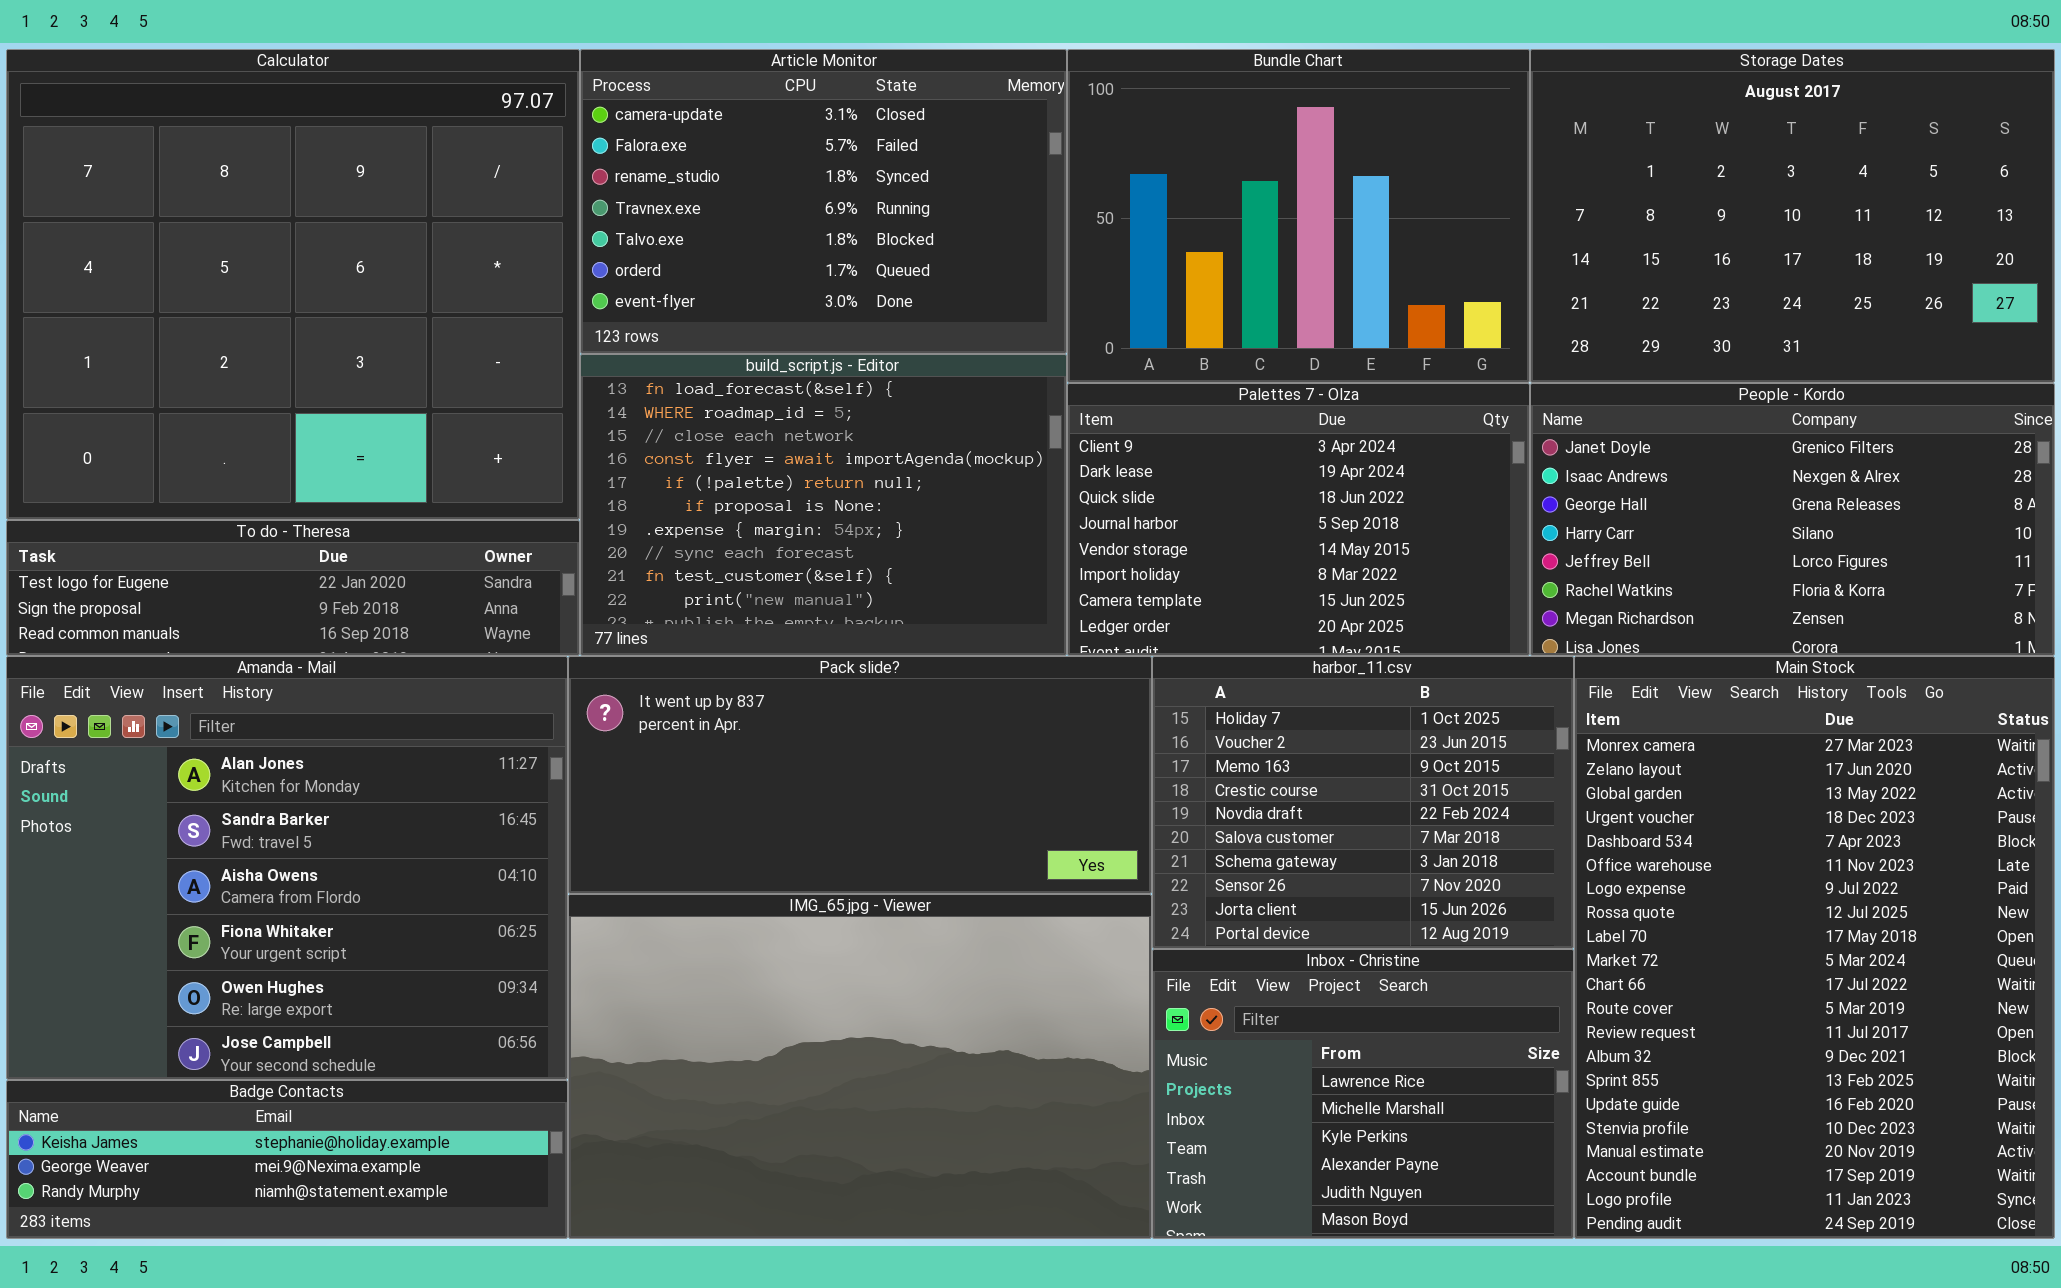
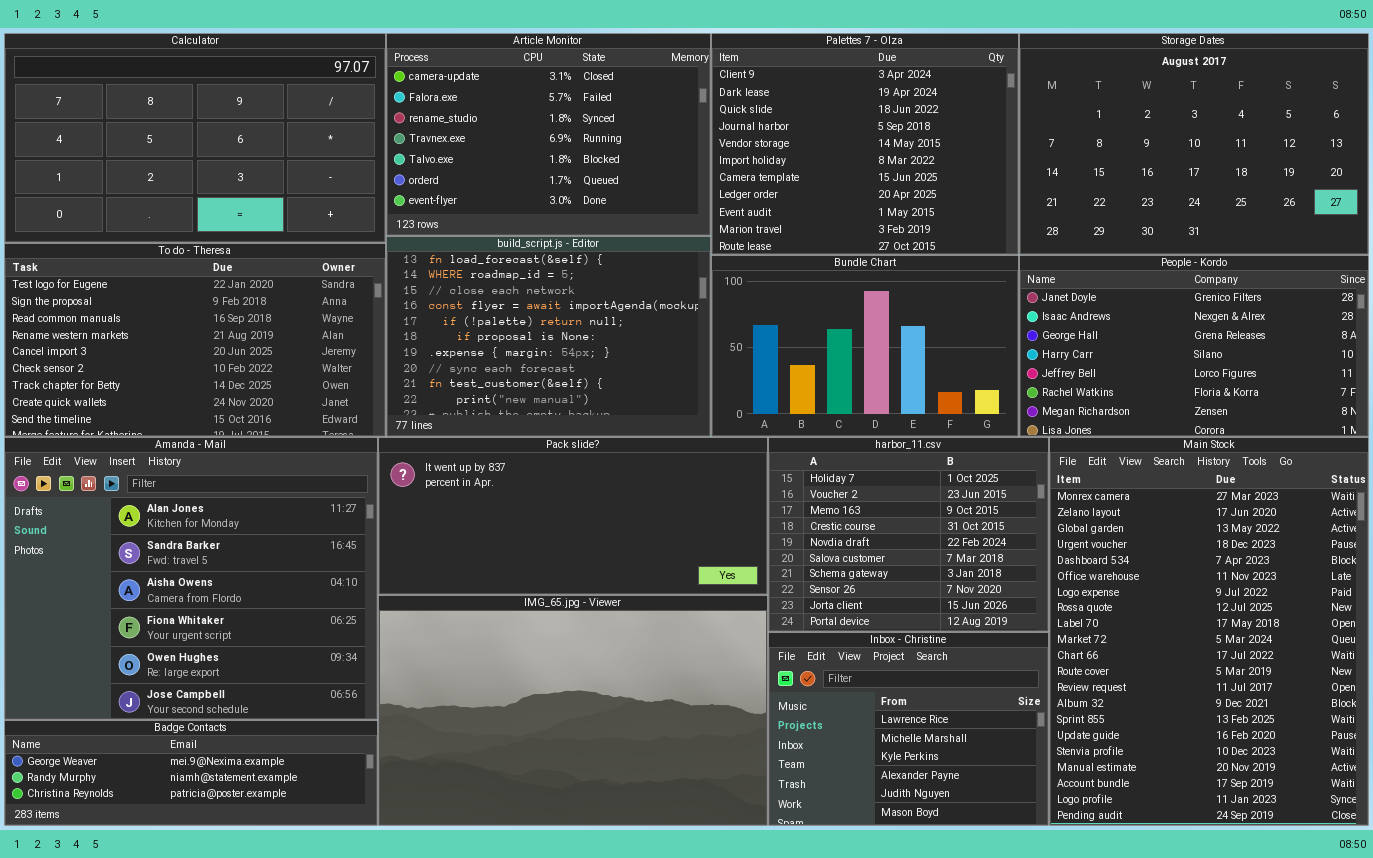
Calculator: [6,49,580,520] -> [4,33,386,243], resized
Bundle Chart: [1067,49,1530,383] -> [711,255,1019,437], moved, resized
Palettes 7 - Olza: [1067,383,1530,656] -> [711,33,1019,255], moved, resized
To do - Theresa: [6,520,580,656] -> [4,243,386,437], resized
Badge Contacts: [6,1080,568,1239] -> [4,720,378,826], scrolled down 1 row

